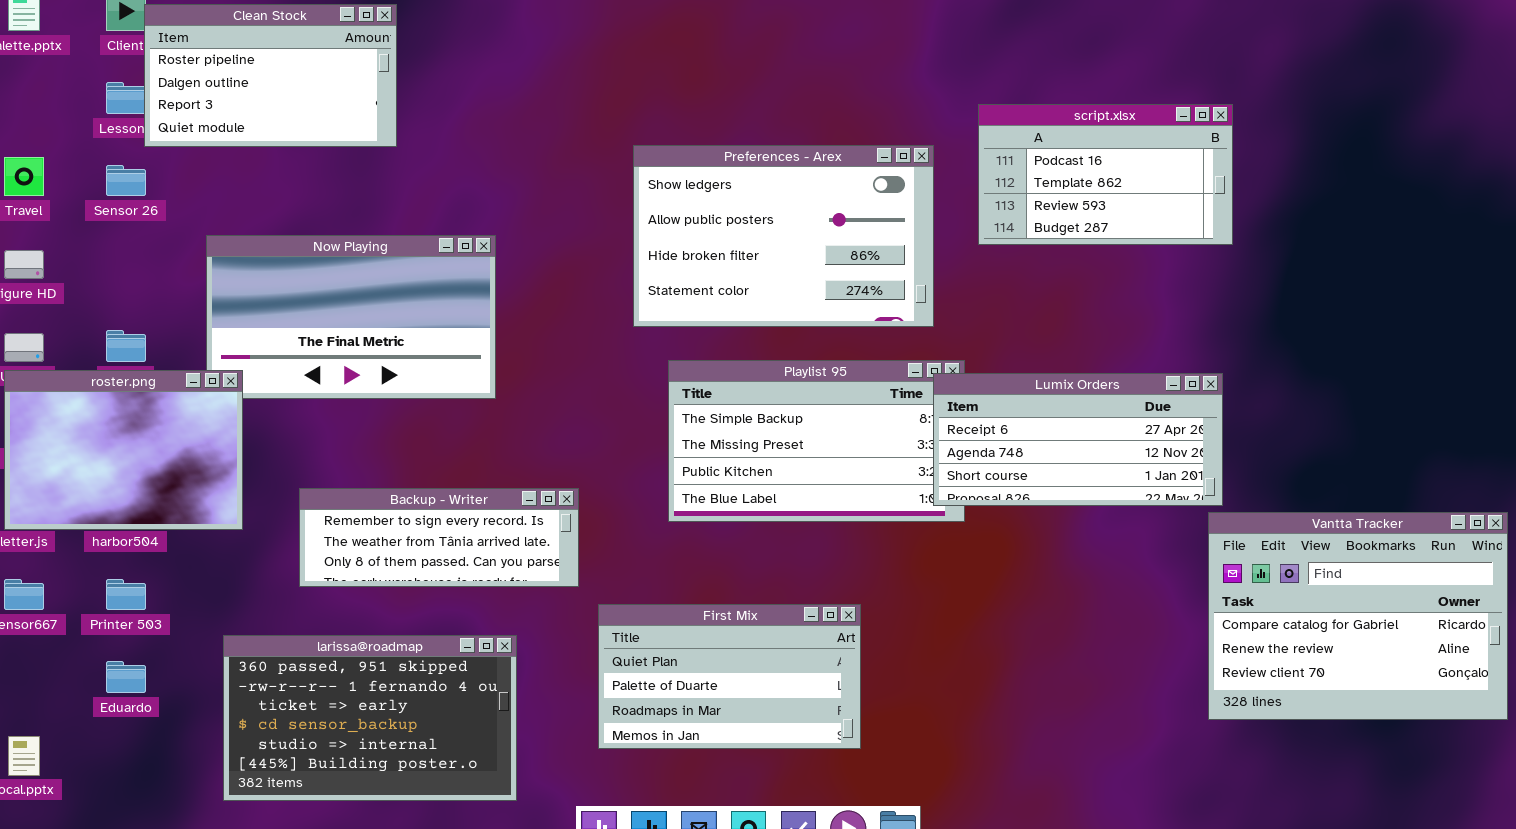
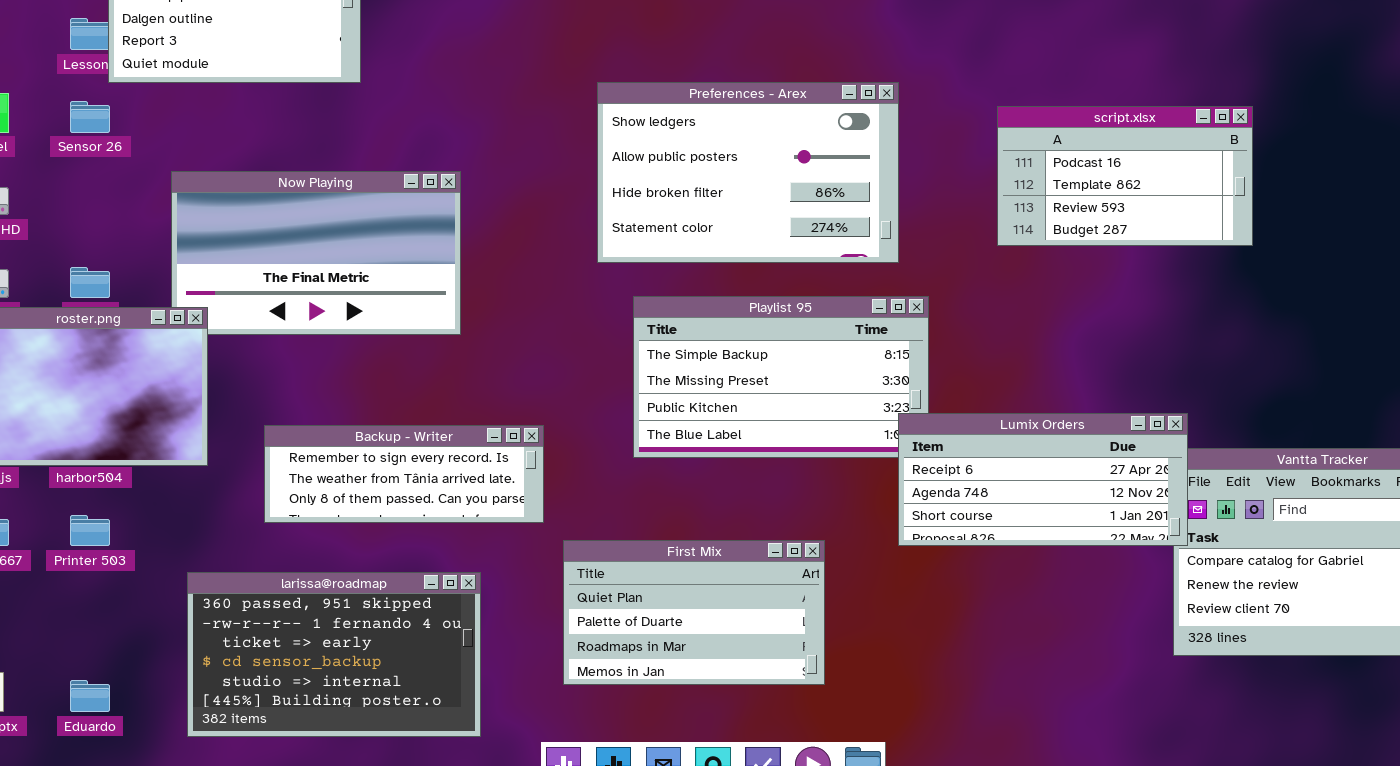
script.xlsx: [978,104,1233,245] -> [997,106,1253,246], moved
Lumix Orders: [933,373,1223,506] -> [898,413,1188,546], moved
Eduardo: [106,661,146,693] -> [70,680,110,712], moved

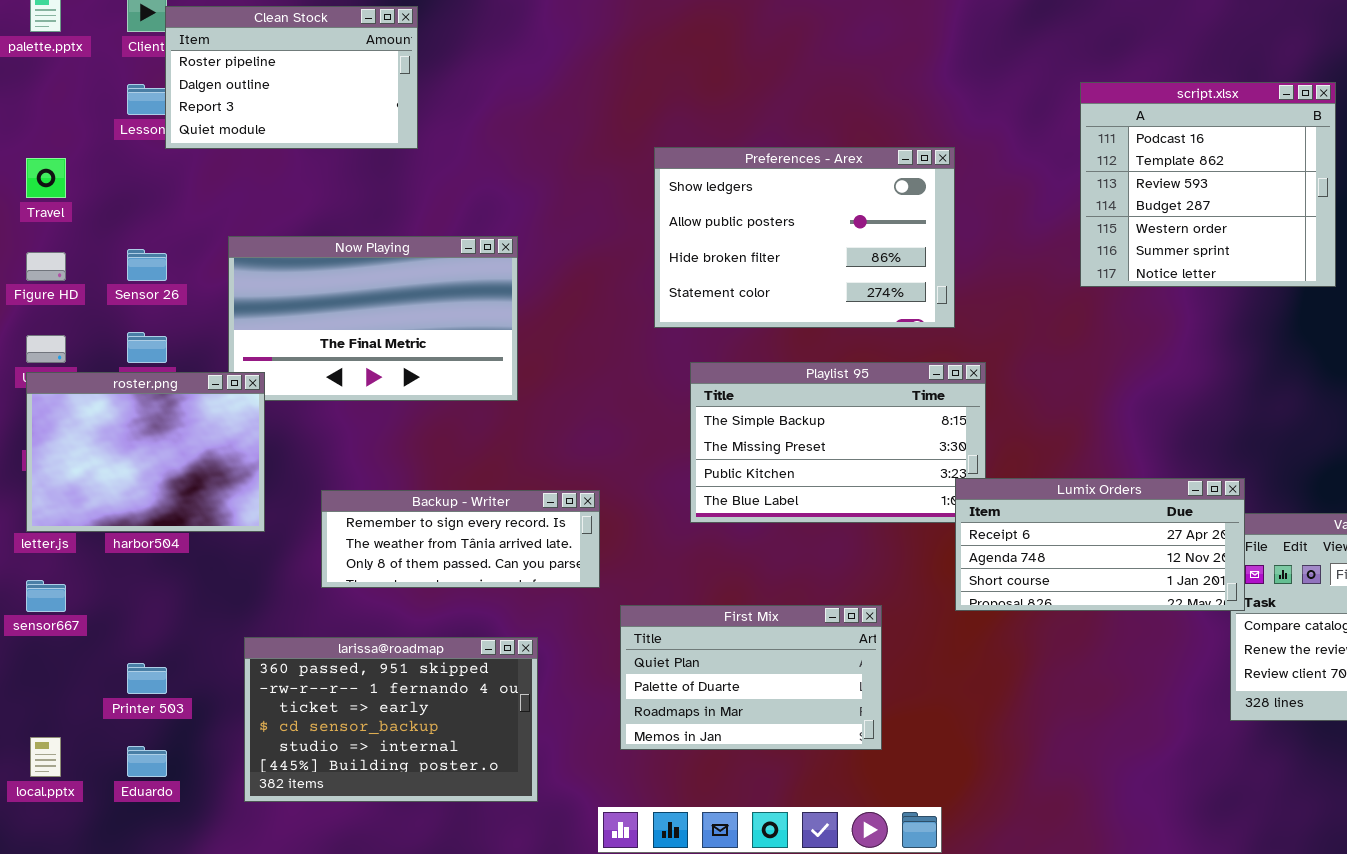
Sensor 26: [70,101,110,133] -> [127,249,167,281], moved
script.xlsx: [997,106,1253,246] -> [1080,82,1336,287], moved, resized
Printer 503: [70,515,110,546] -> [127,663,167,694], moved

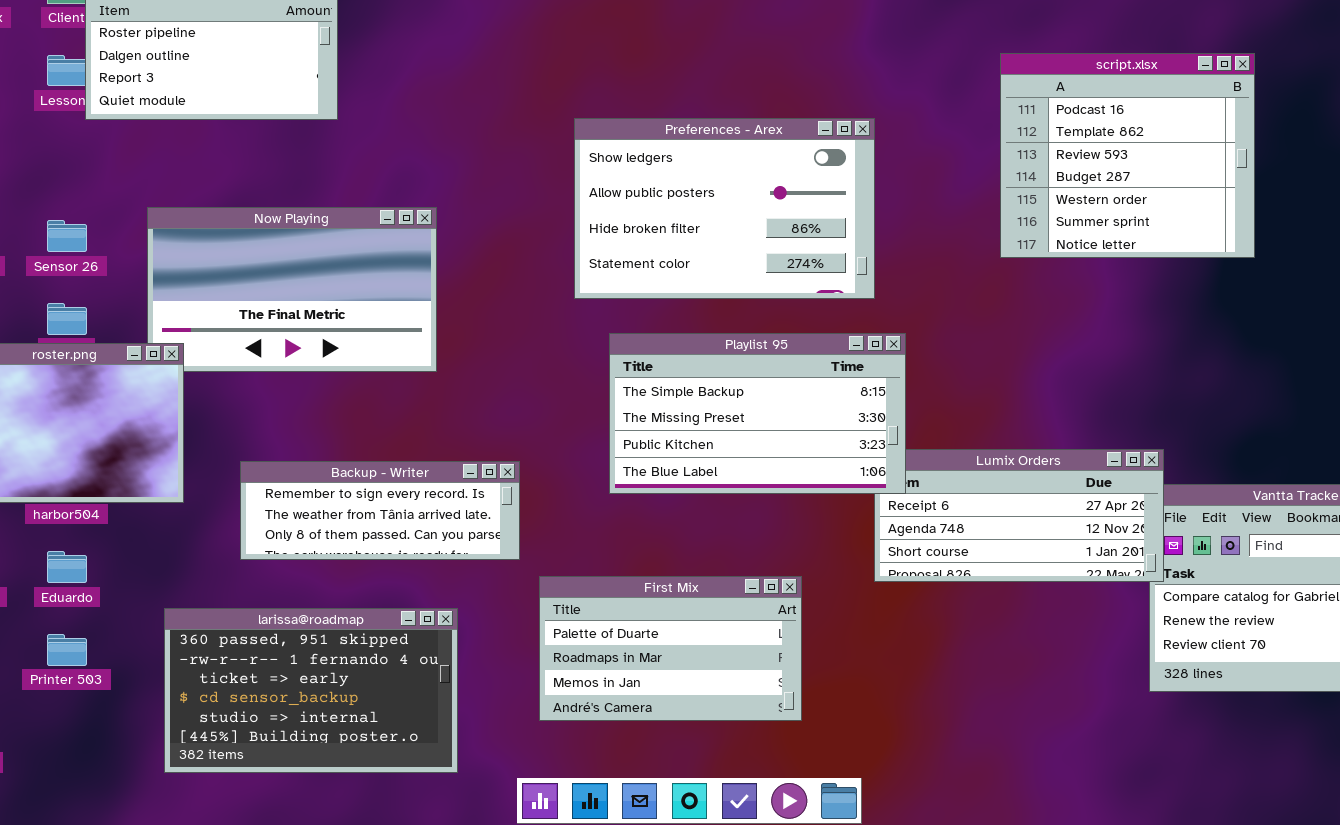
Playlist 95: [690,362,986,523] -> [609,333,906,494], raised
First Mix: [620,605,882,750] -> [539,576,802,721], scrolled down 1 row
Eduardo: [127,746,167,777] -> [47,551,87,583], moved

